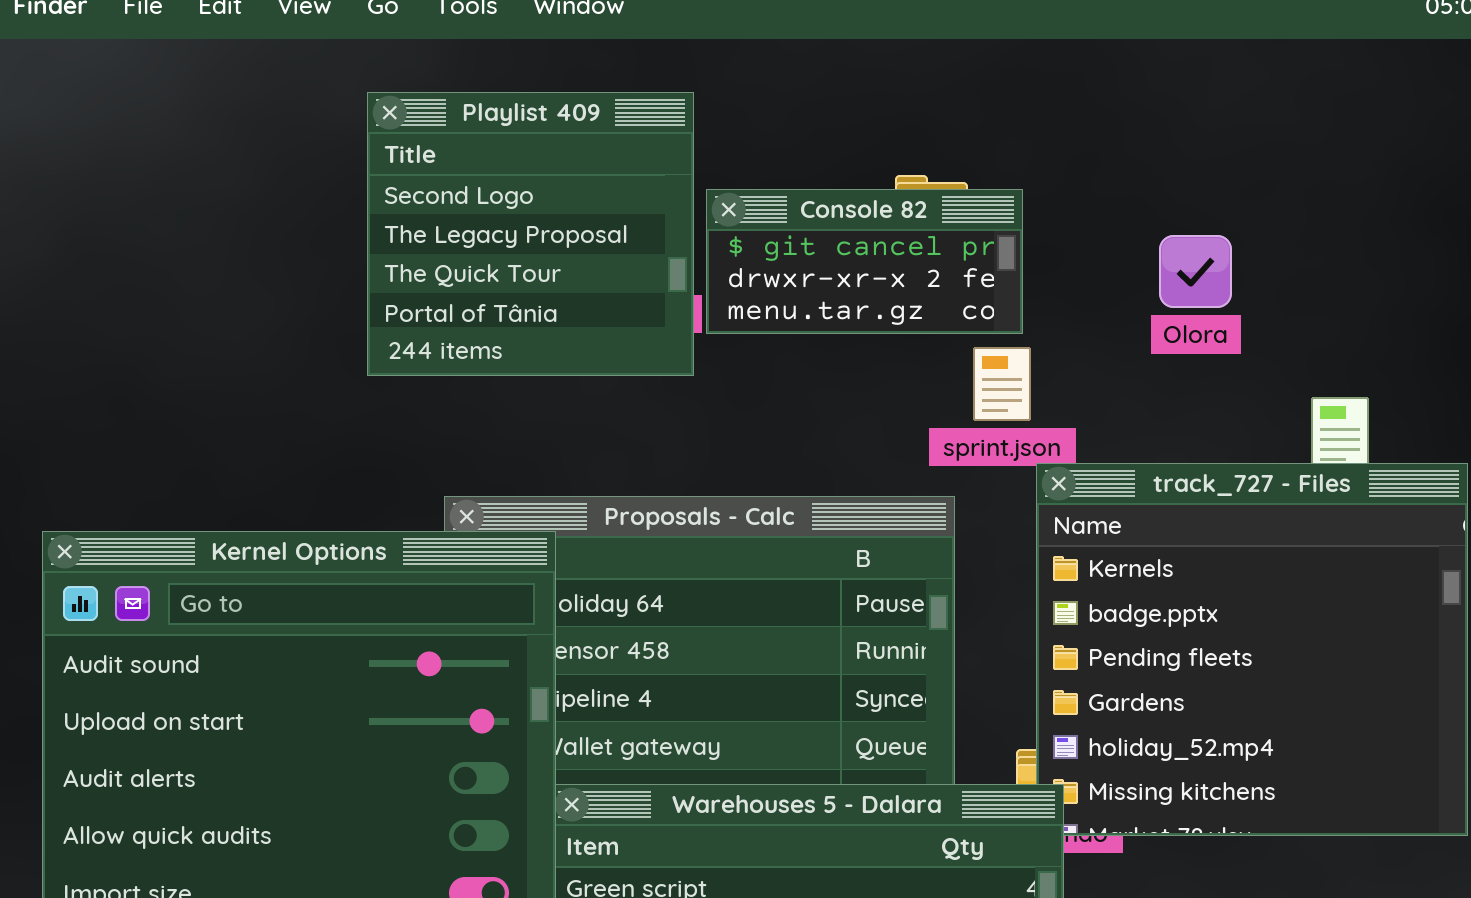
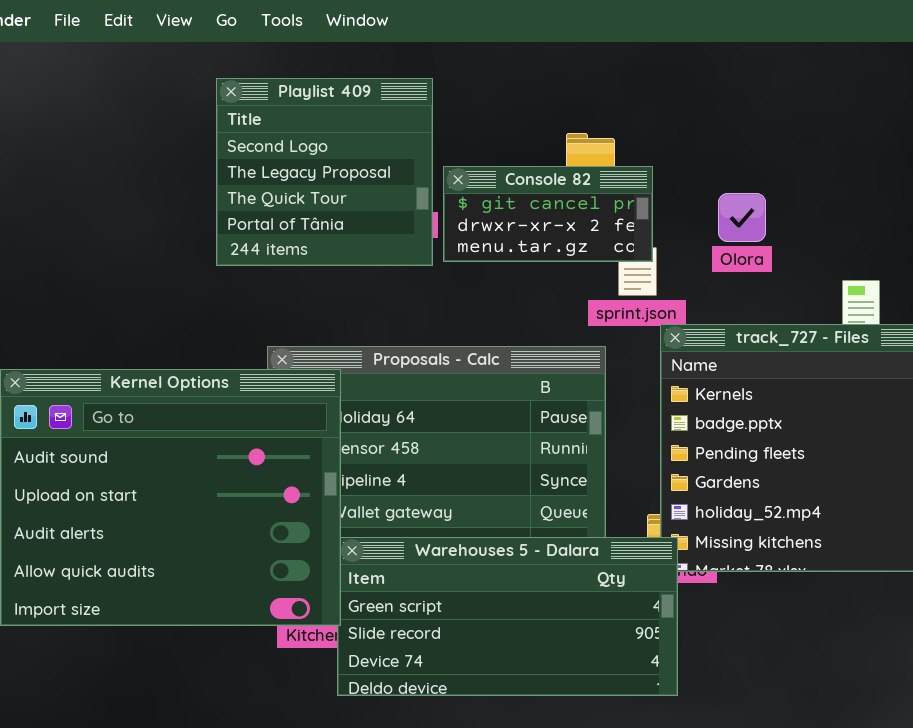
Console 82: [706,189,1023,334] -> [443,166,653,262], moved
Olora: [1159,235,1232,308] -> [718,193,766,242], moved

